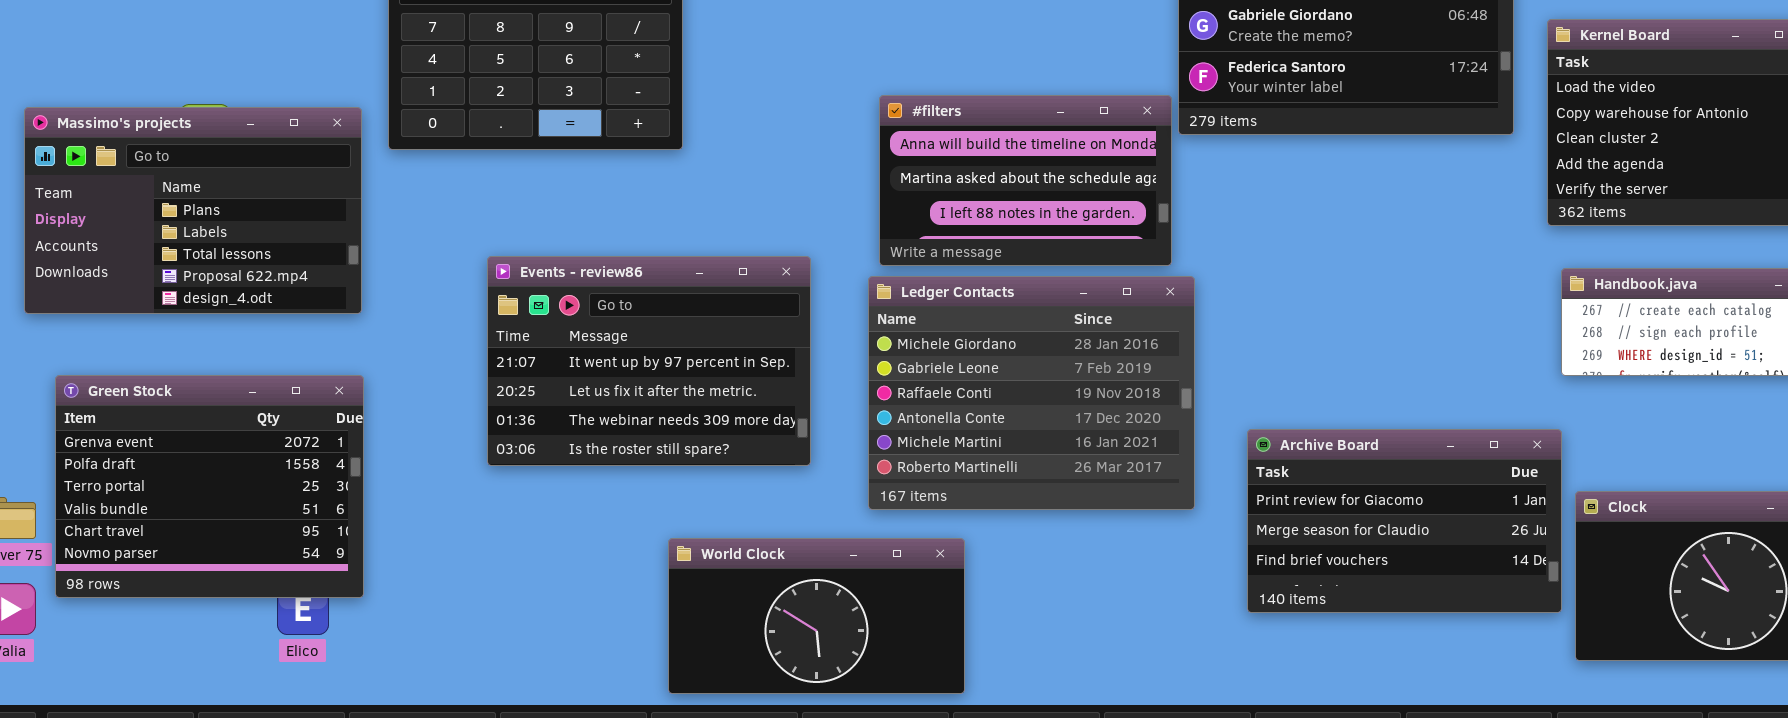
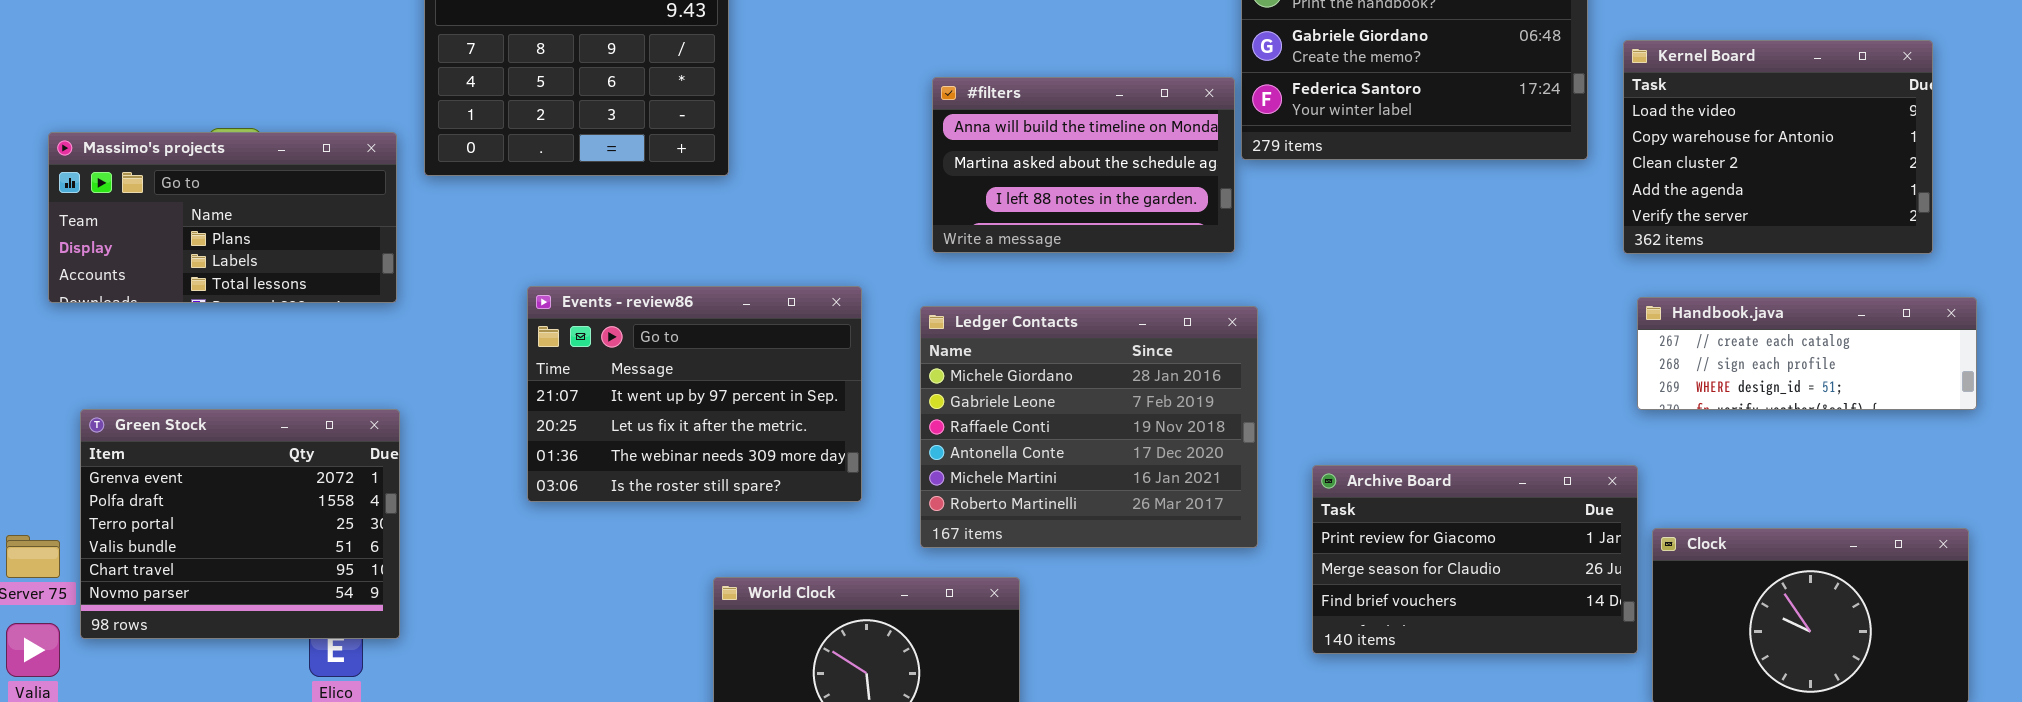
#filters: [879,95,1172,266] -> [932,77,1235,253], moved
Massimo's projects: [24,107,362,314] -> [48,132,397,303], resized

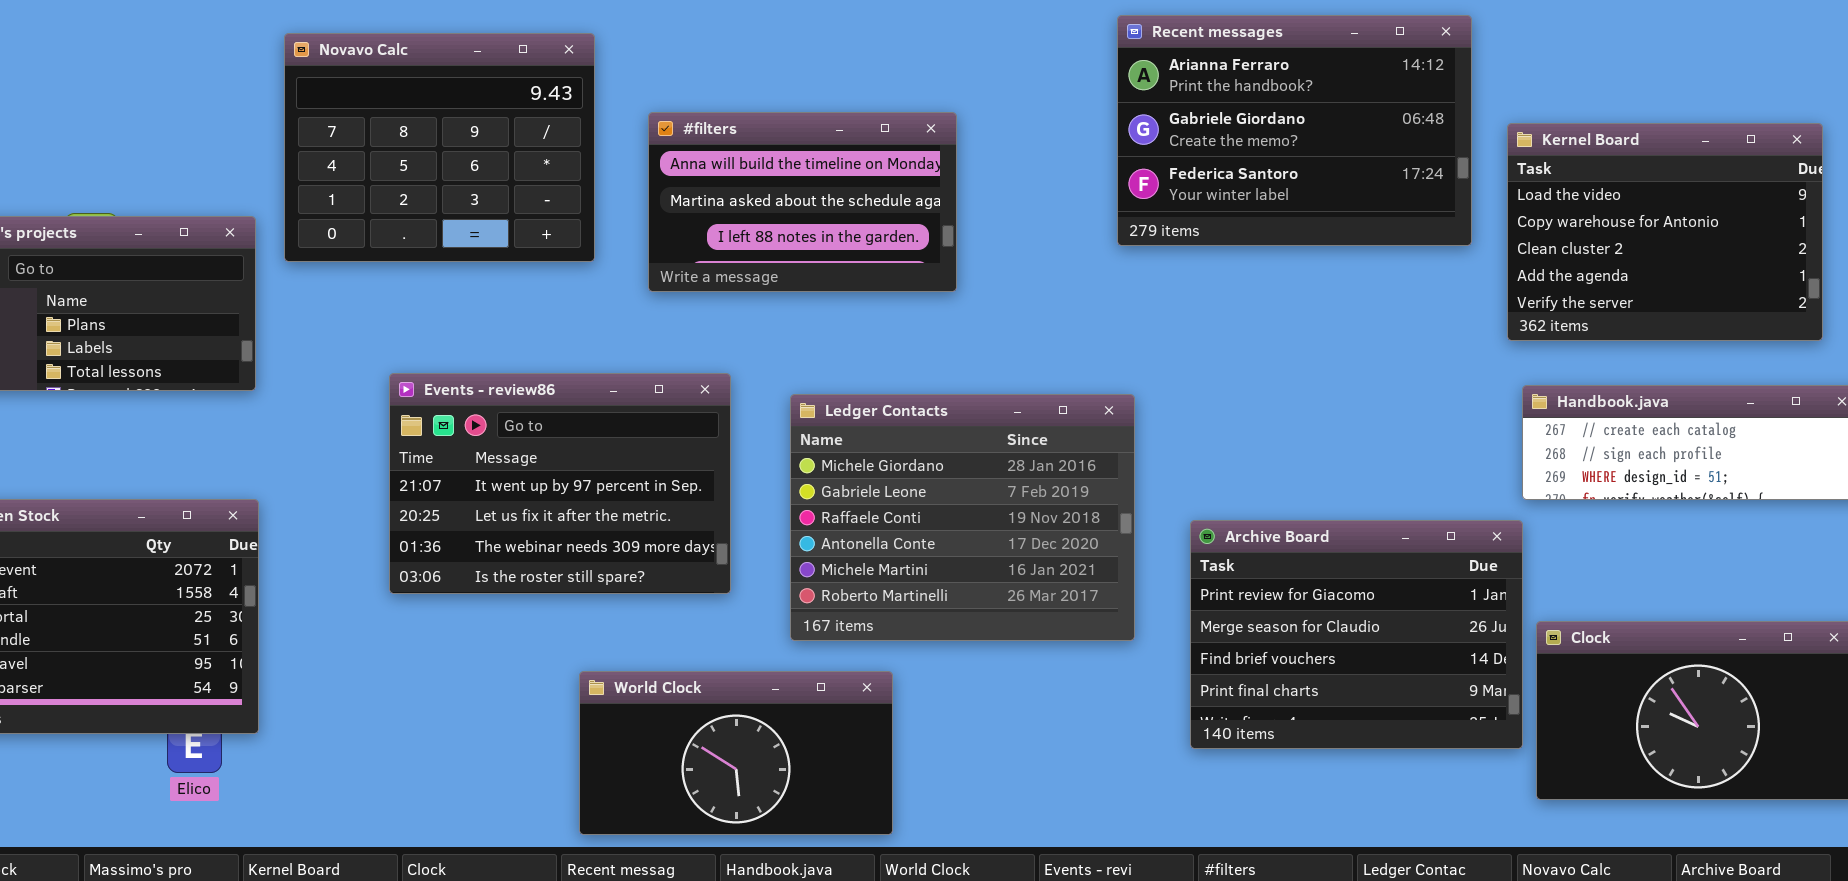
#filters: [932,77,1235,253] -> [648,112,957,292], moved
Archive Board: [1312,465,1638,654] -> [1190,520,1523,749], resized

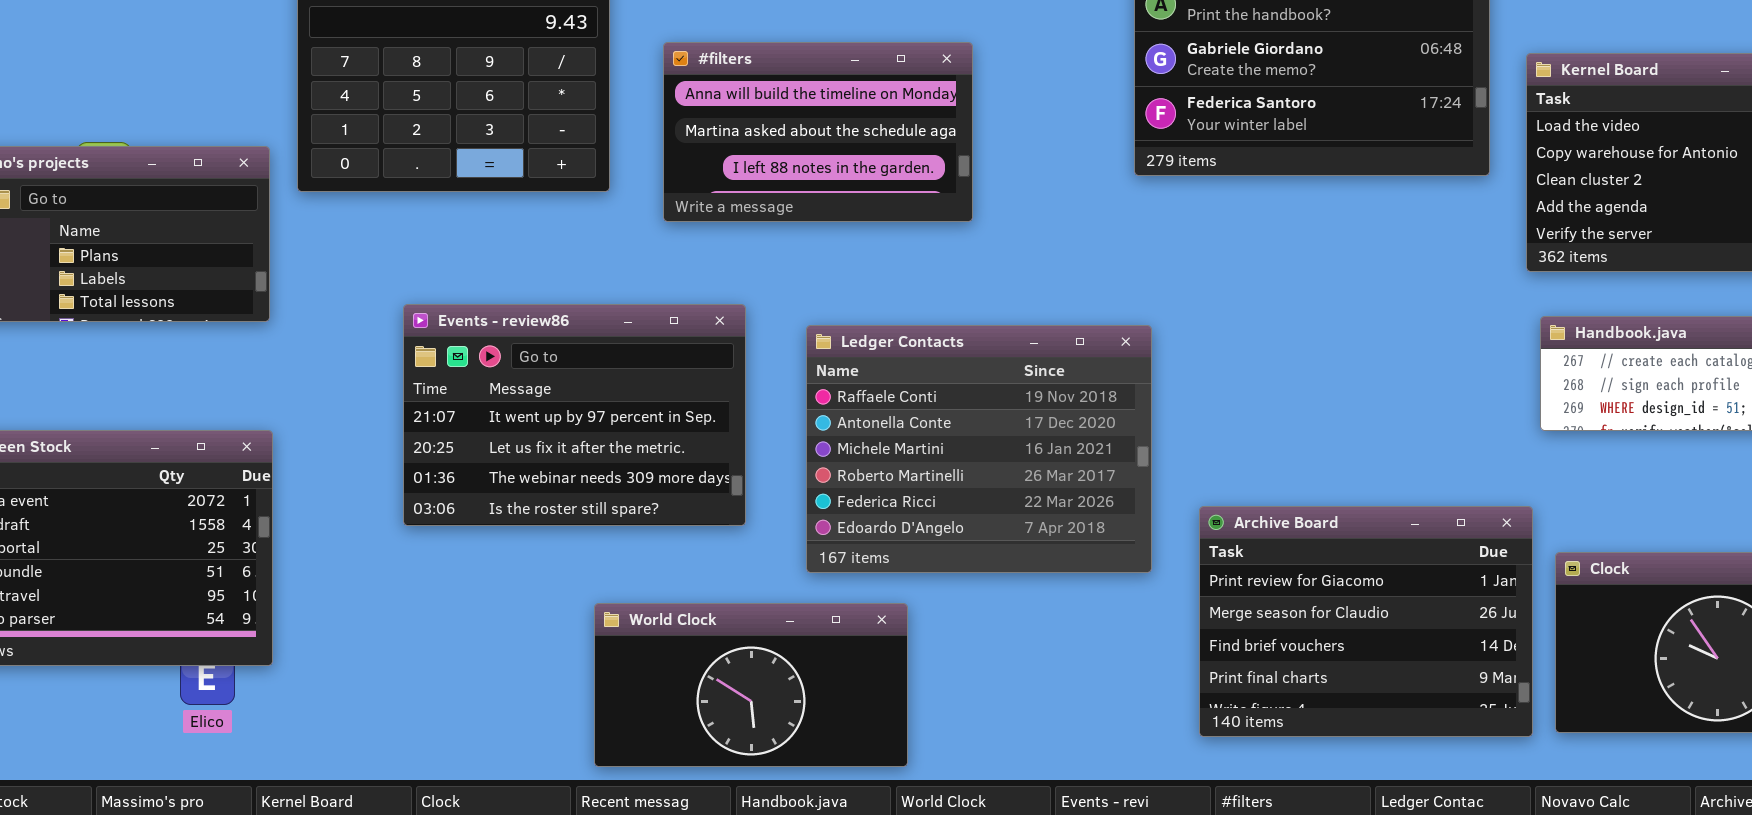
Ledger Contacts: [790,394,1135,641] -> [806,325,1152,573], scrolled down 2 rows
Archive Board: [1190,520,1523,749] -> [1199,506,1533,737], moved

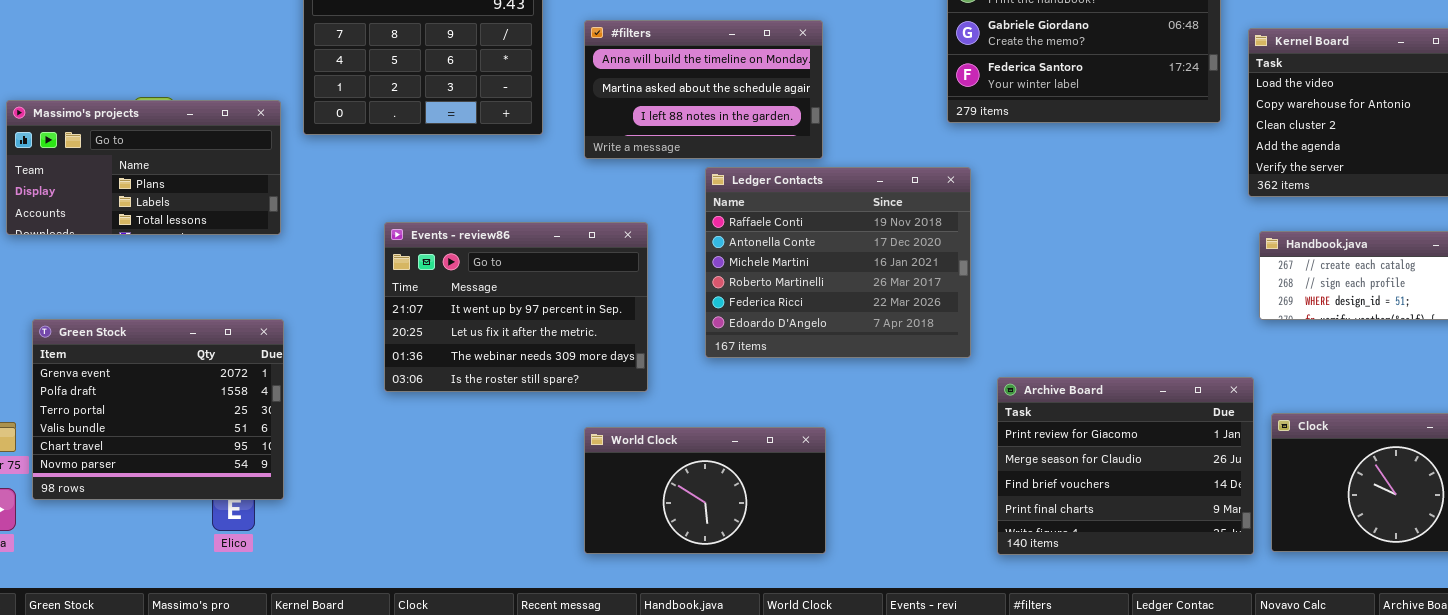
Ledger Contacts: [806,325,1152,573] -> [705,167,971,358], moved
World Clock: [594,603,908,767] -> [584,427,826,554], moved

